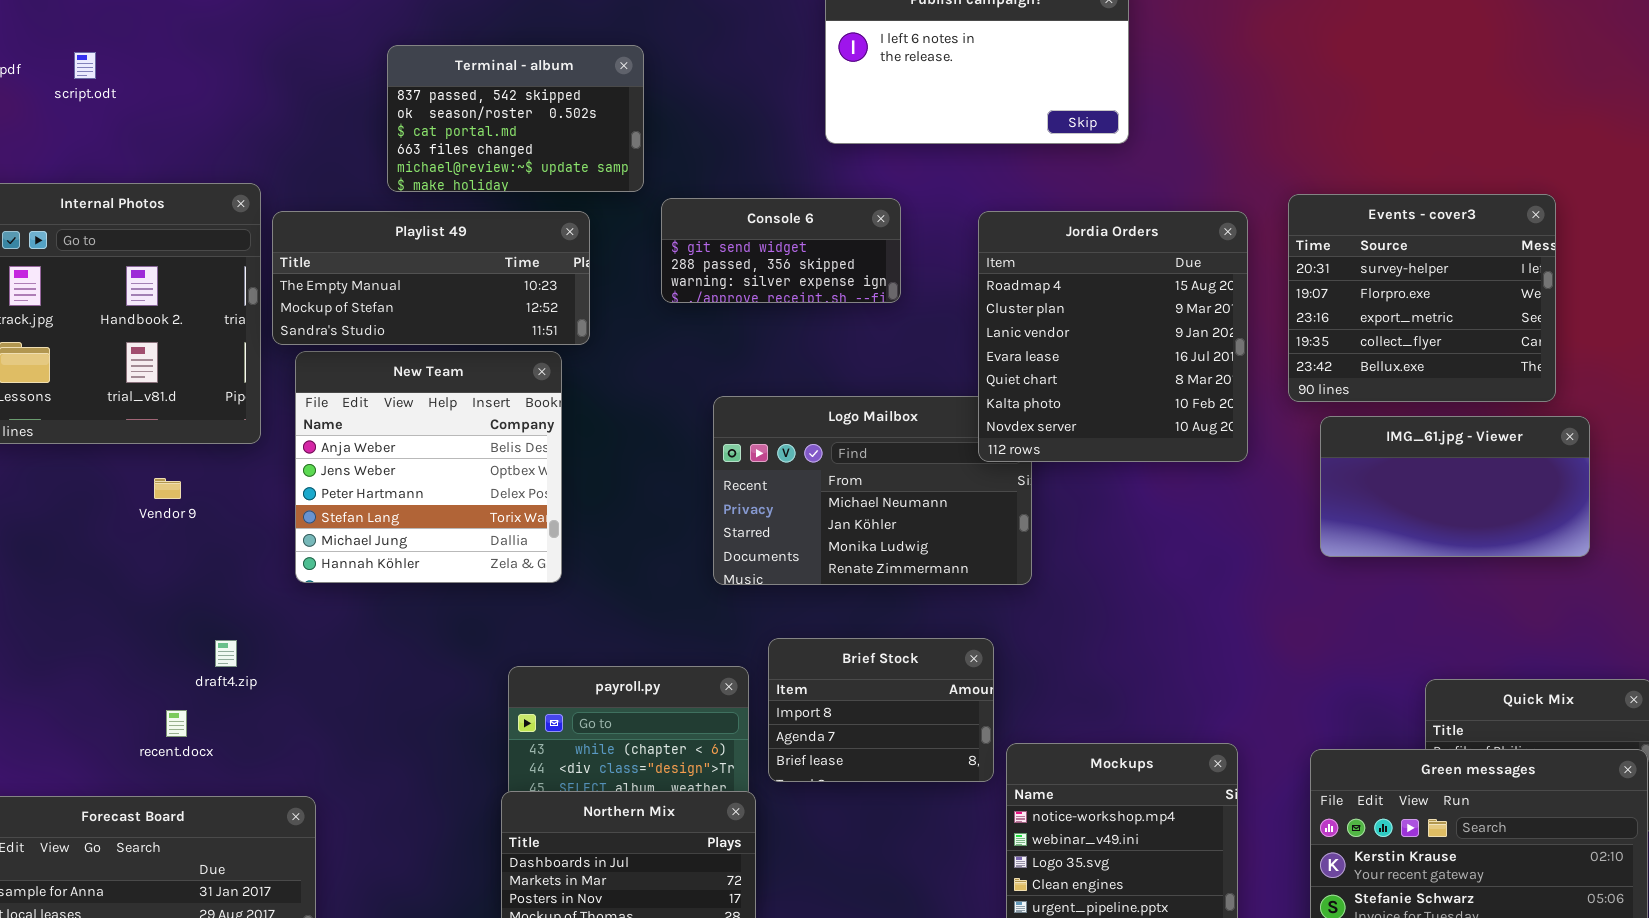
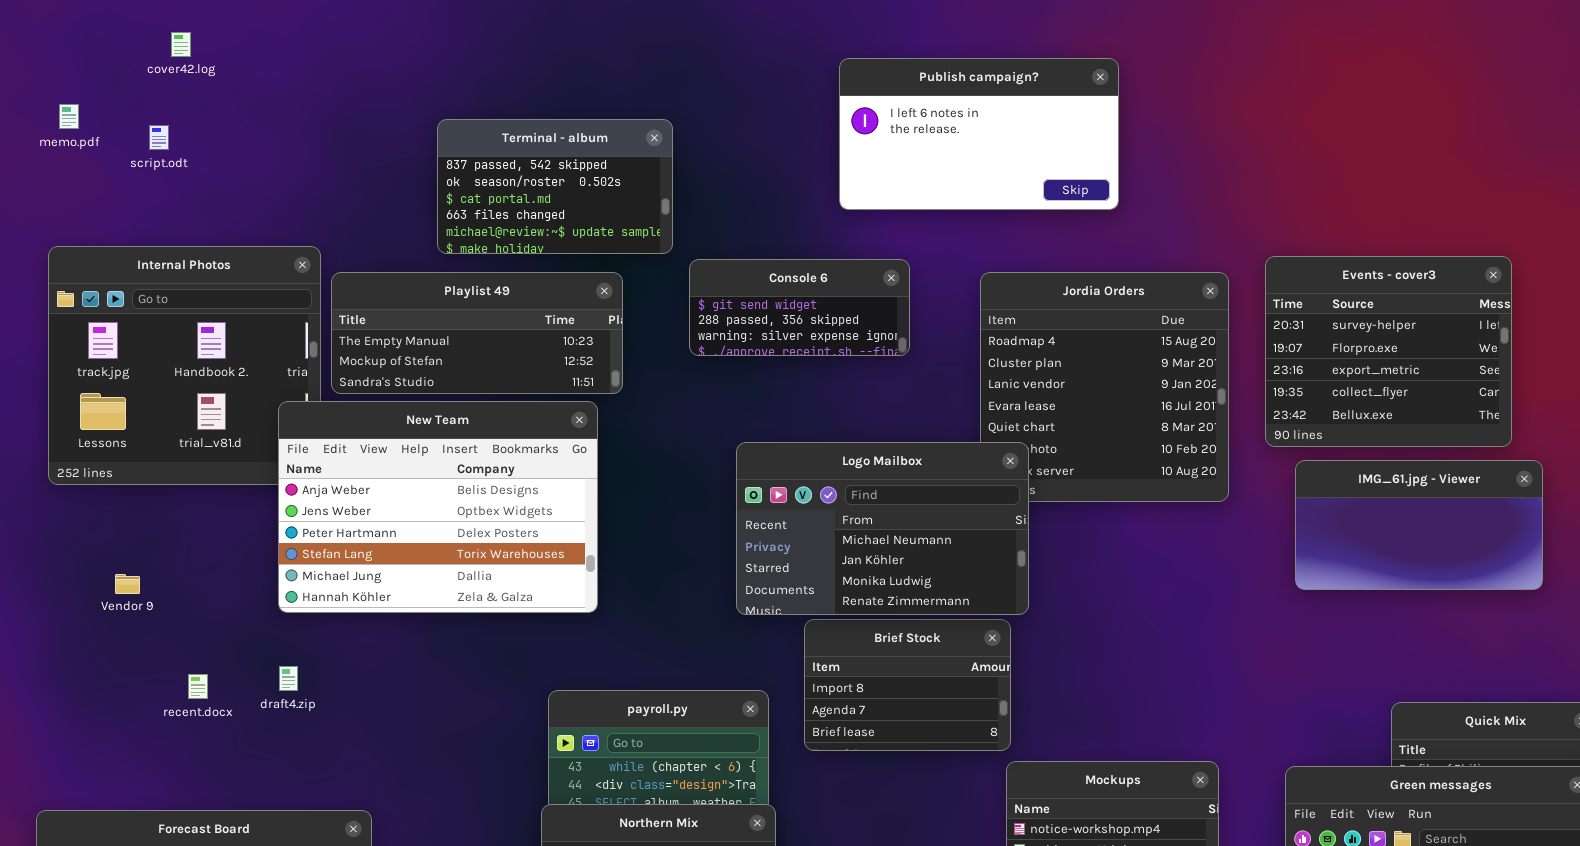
New Team: [295,351,562,583] -> [278,401,598,613], resized
Logo Mailbox: [713,396,1032,585] -> [736,442,1029,615], raised
Vendor 9: [154,478,181,499] -> [115,574,140,594], moved
Brief Stock: [768,638,994,782] -> [804,619,1011,751], moved
recent.docx: [166,710,187,737] -> [188,674,208,699], moved

